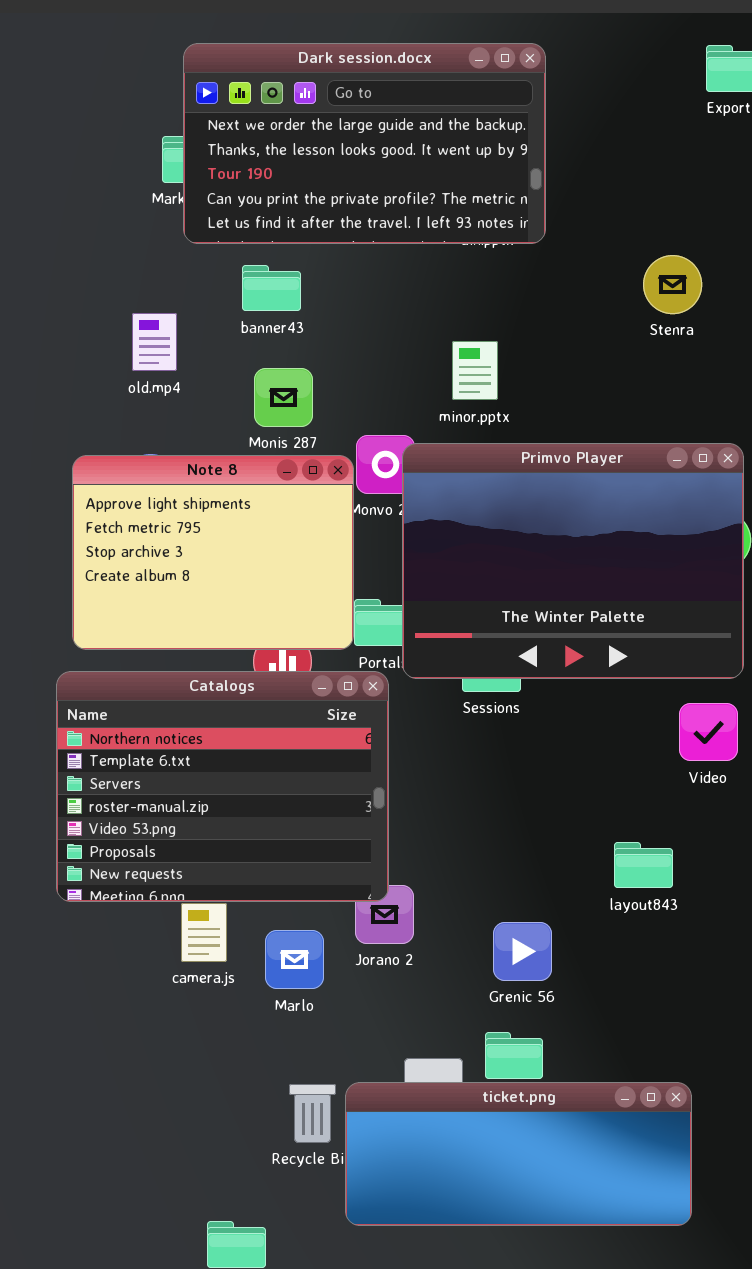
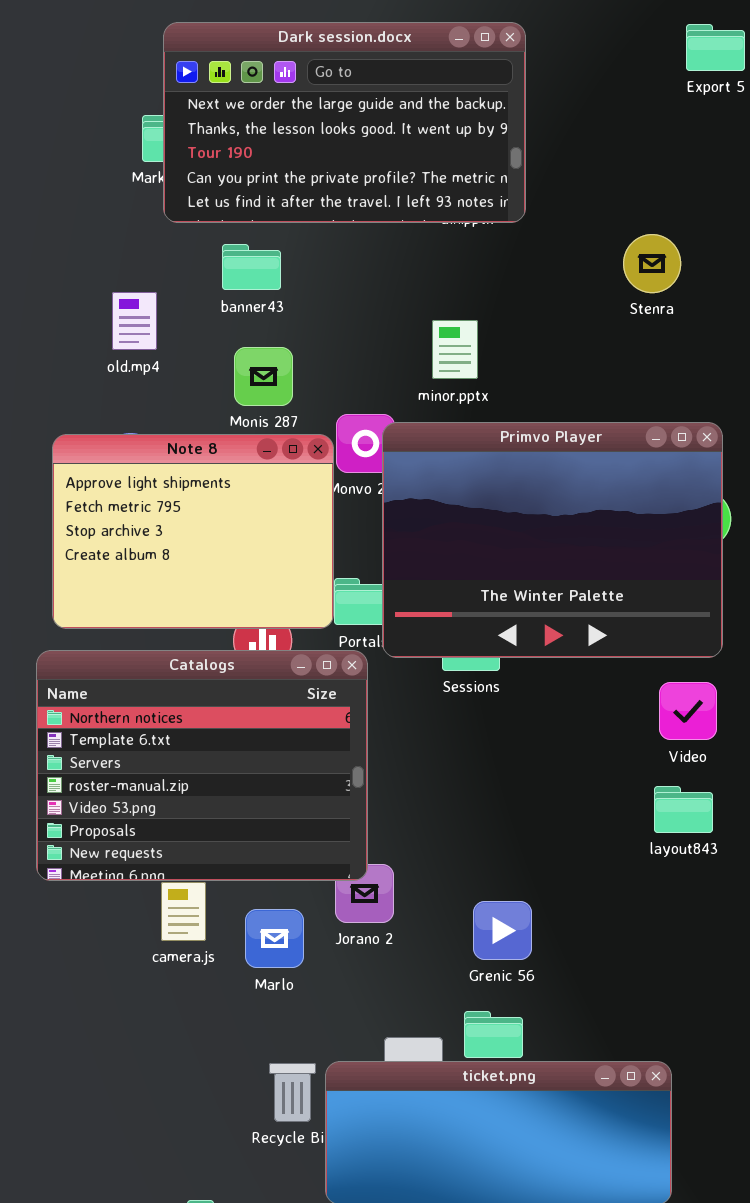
layout843: [614,842,673,888] -> [654,786,713,833], moved

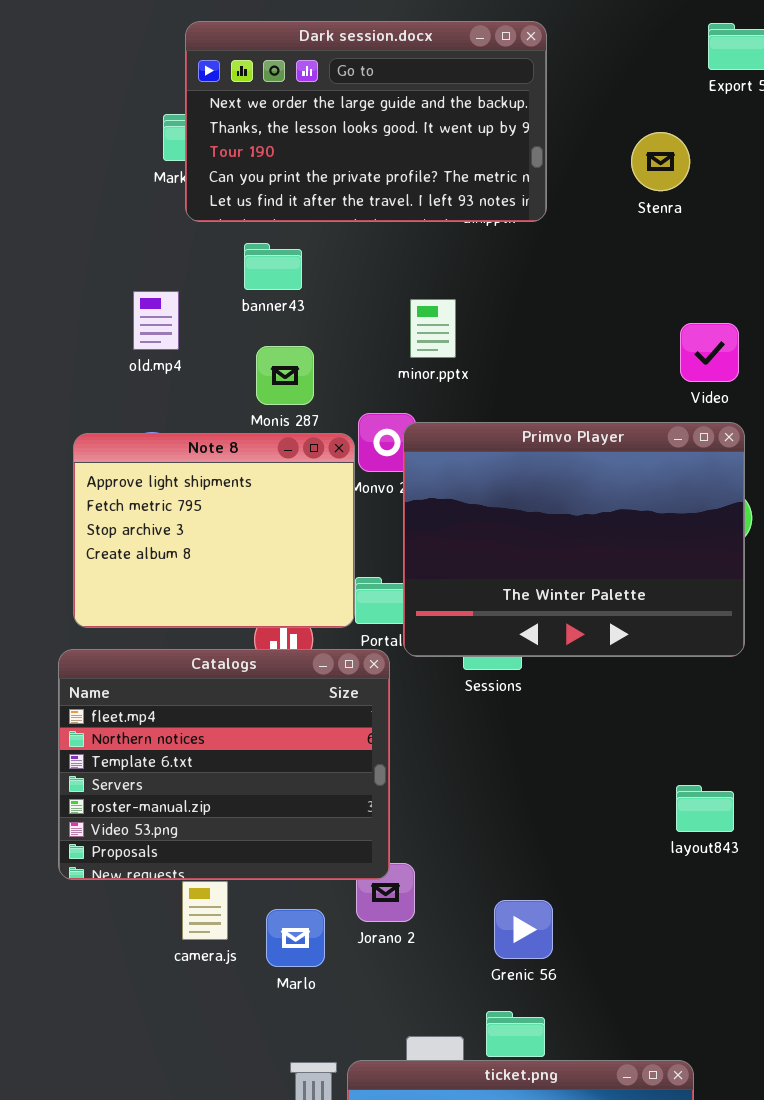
Stenra: [623,234,681,293] -> [631,132,690,191], moved
minor.pptx: [432,320,478,379] -> [410,299,456,358], moved
Catalogs: [36,650,368,881] -> [58,649,390,880], scrolled up 1 row
Video: [659,682,717,740] -> [680,323,739,382], moved

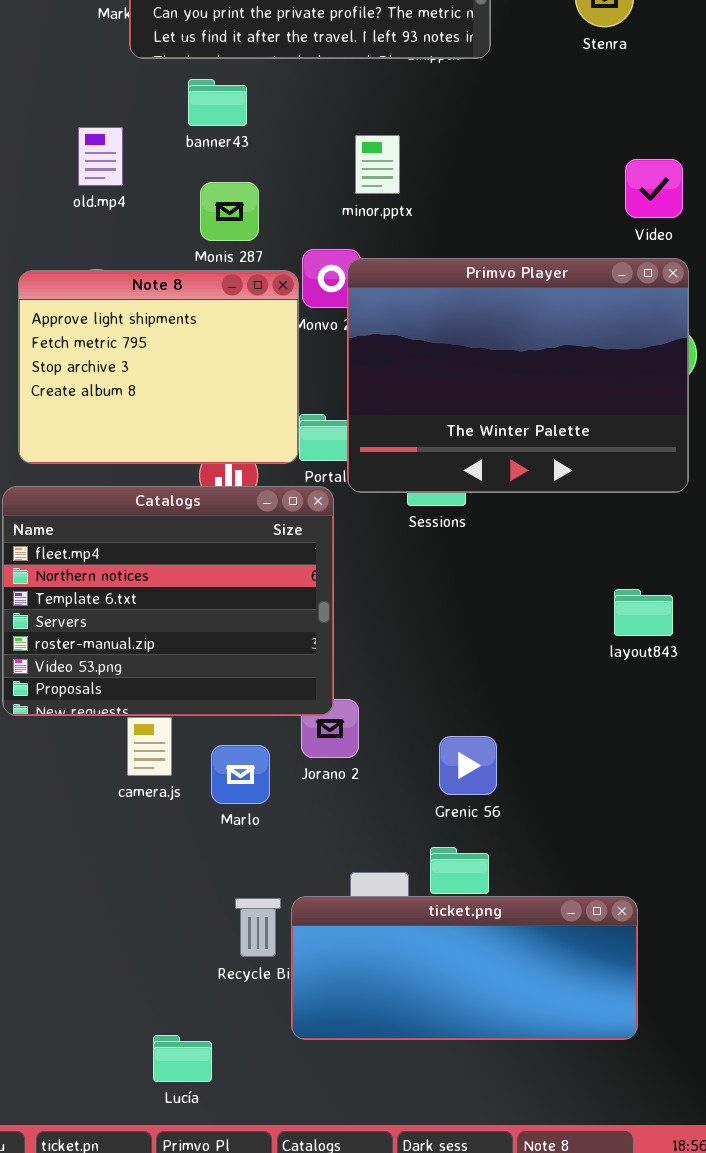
layout843: [676,785,734,832] -> [614,589,673,636], moved

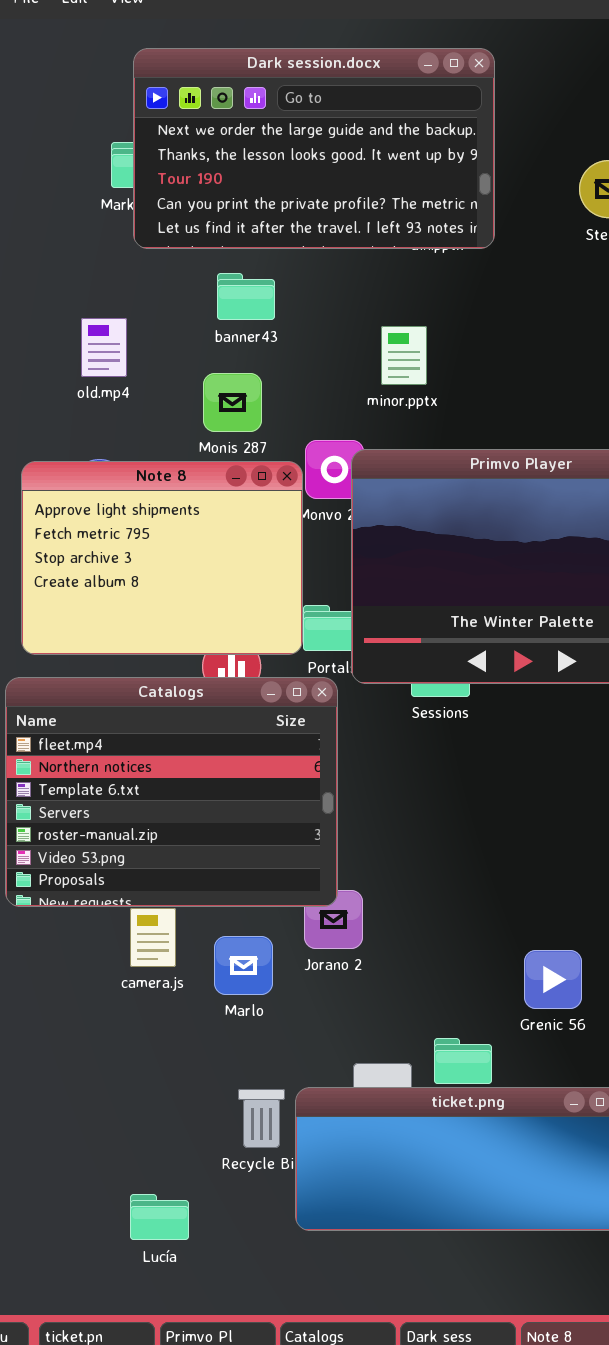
banner43: [188,79,247,126] -> [217,273,275,320], moved
minor.pptx: [355,135,400,194] -> [381,326,427,385], moved
Grenic 56: [439,736,497,795] -> [524,950,582,1009], moved
Lucía: [153,1035,212,1082] -> [130,1194,189,1240], moved

